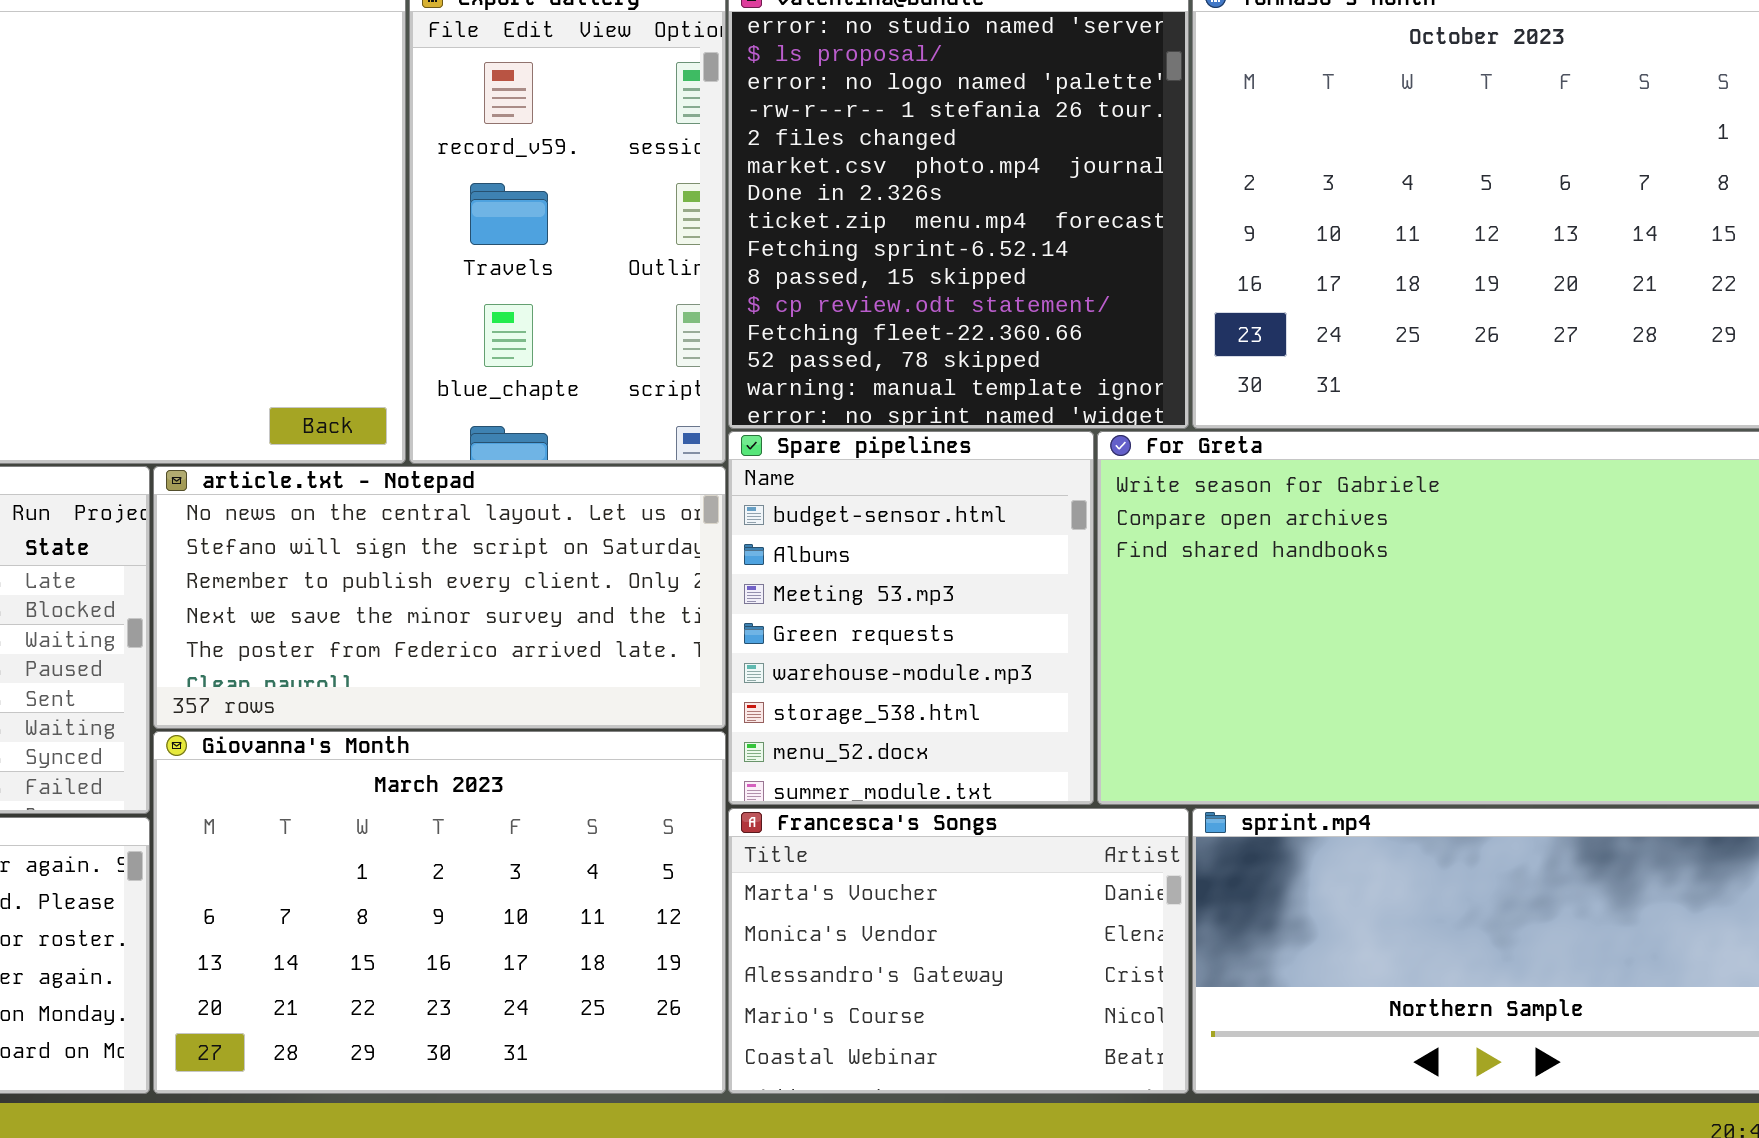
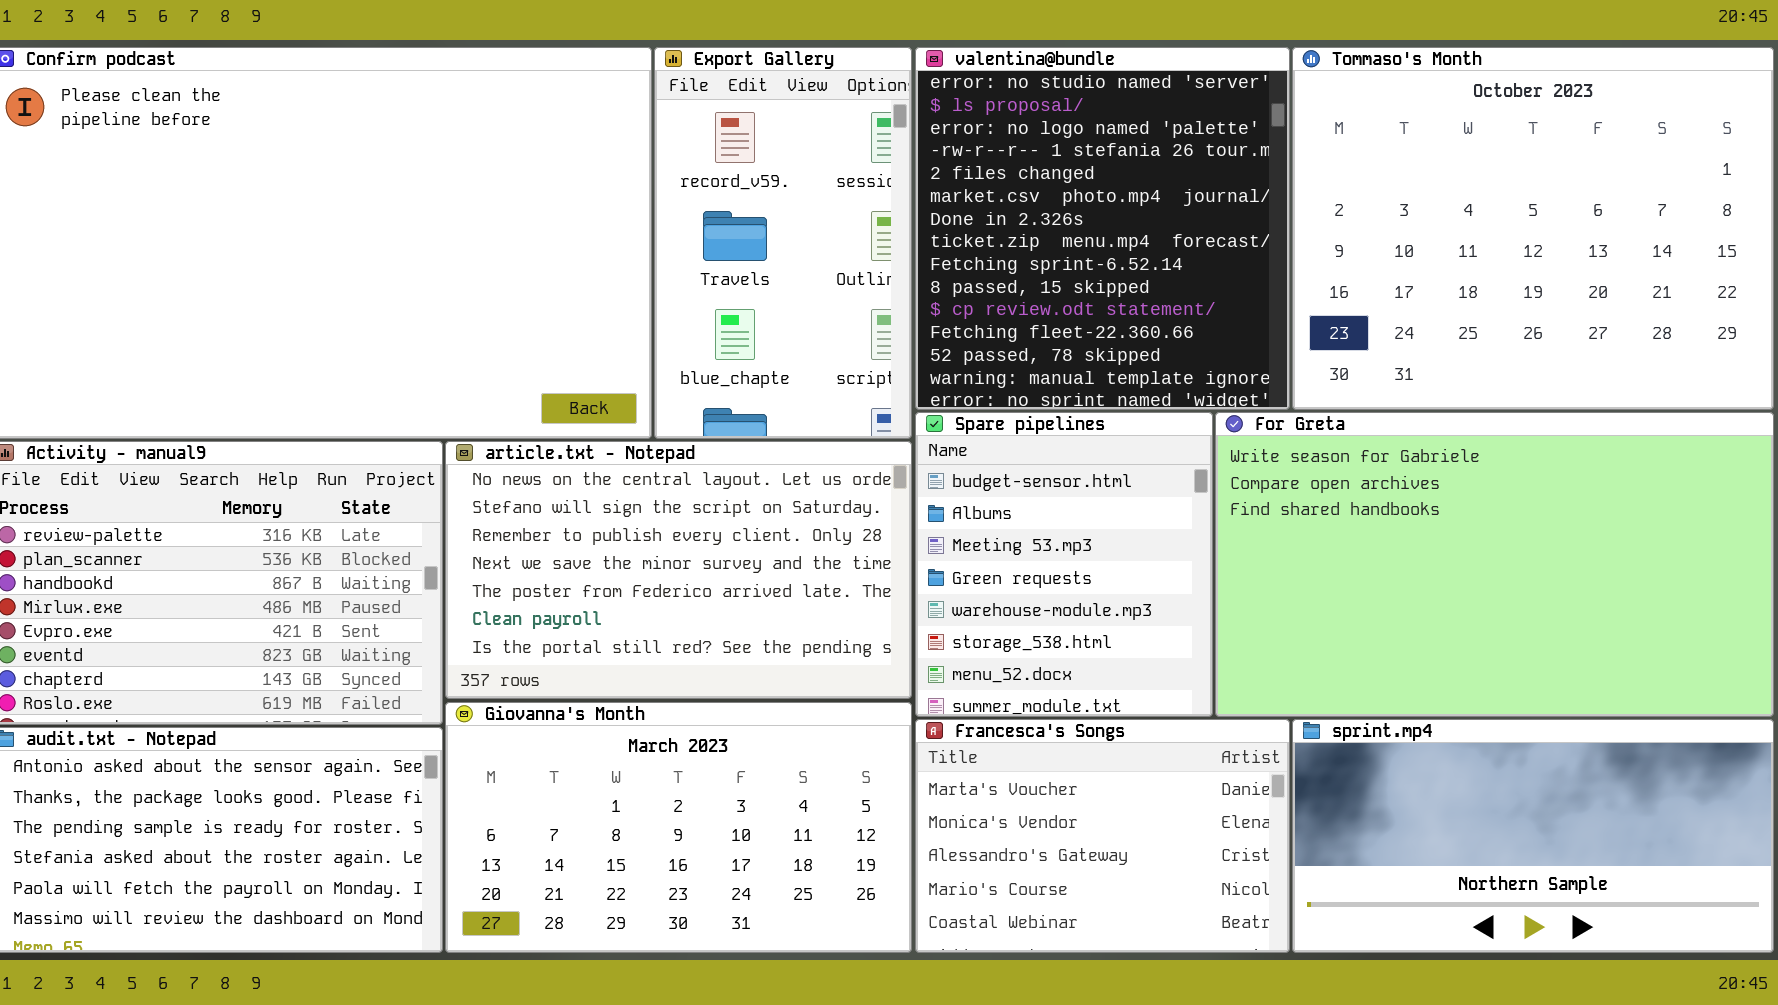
article.txt - Notepad: [153,466,726,729] -> [445,441,912,699], resized
Giovanna's Month: [153,731,726,1094] -> [445,702,912,953], resized

